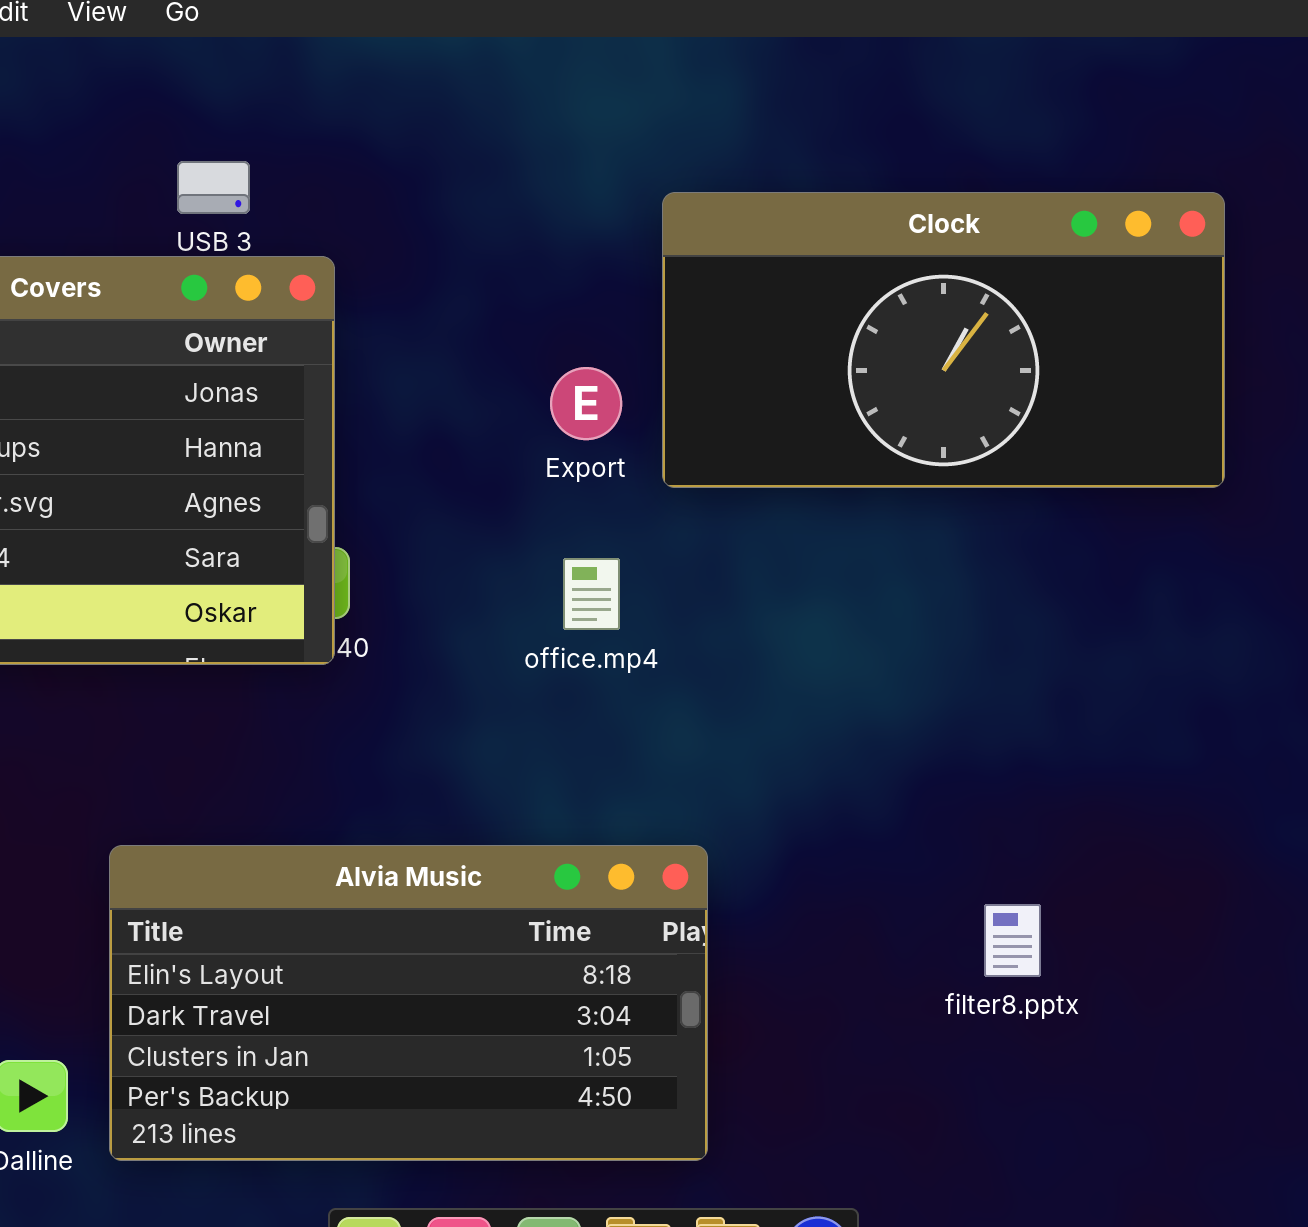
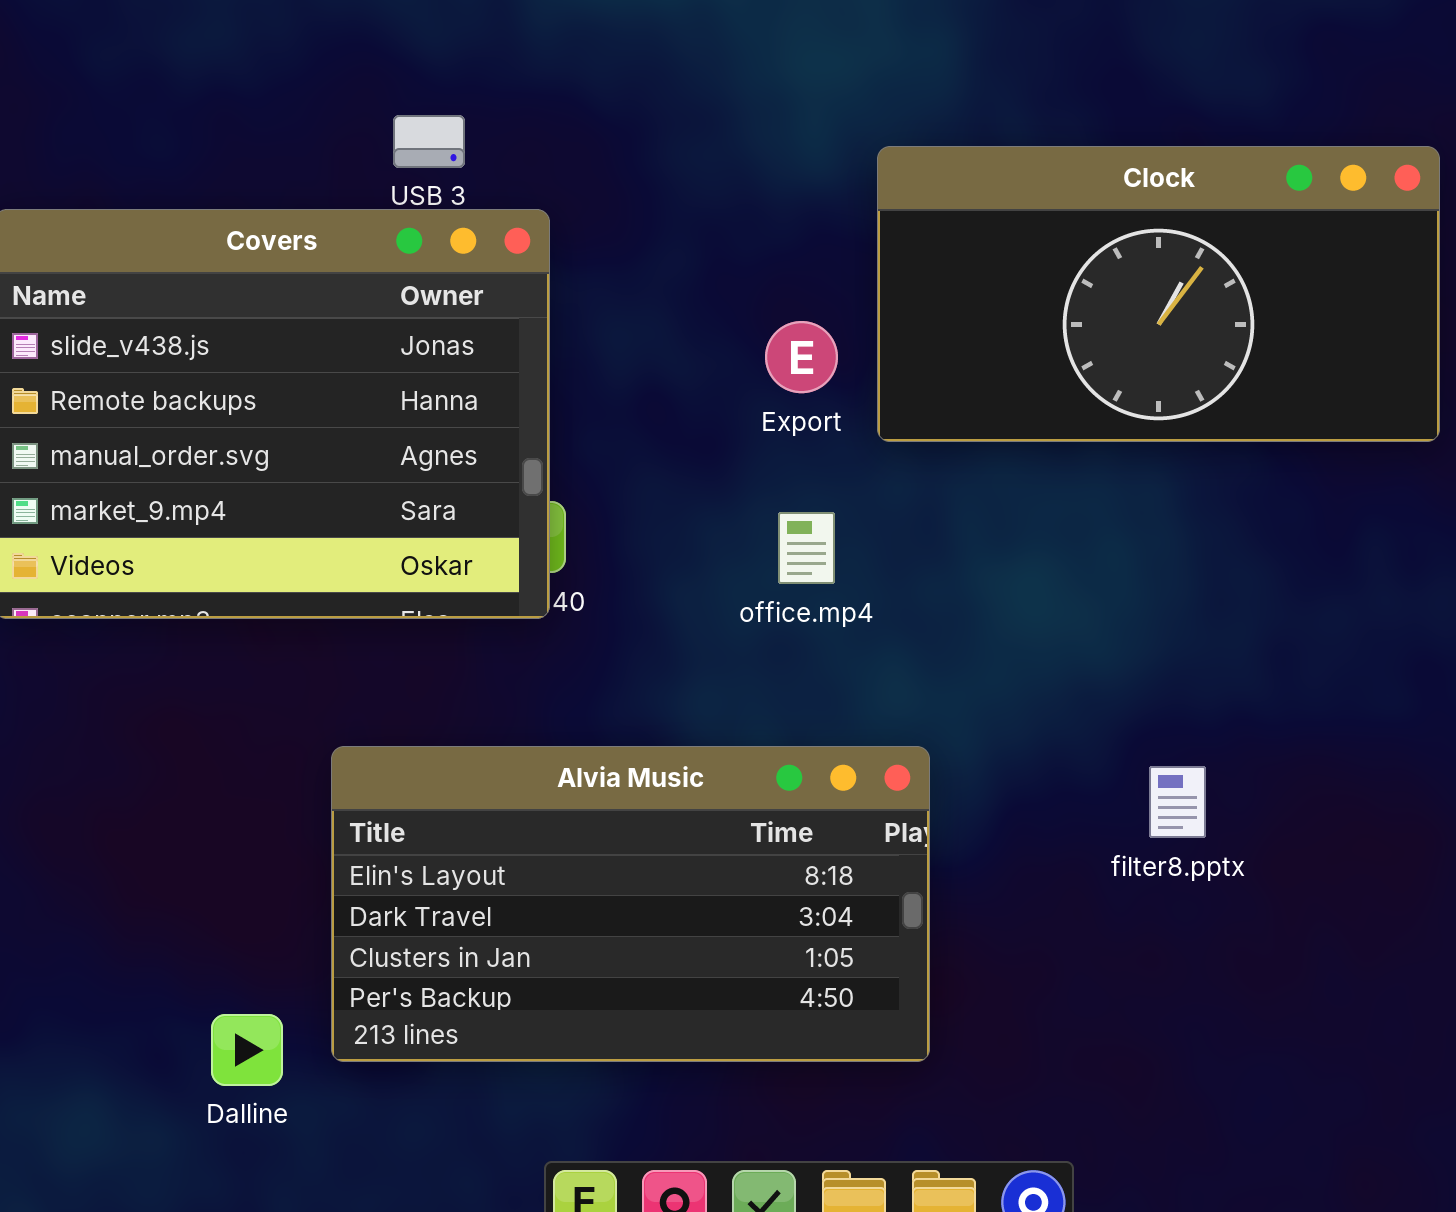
Alvia Music: [109,845,708,1161] -> [331,746,930,1062], moved
filter8.pptx: [984,904,1041,977] -> [1149,766,1206,838], moved

